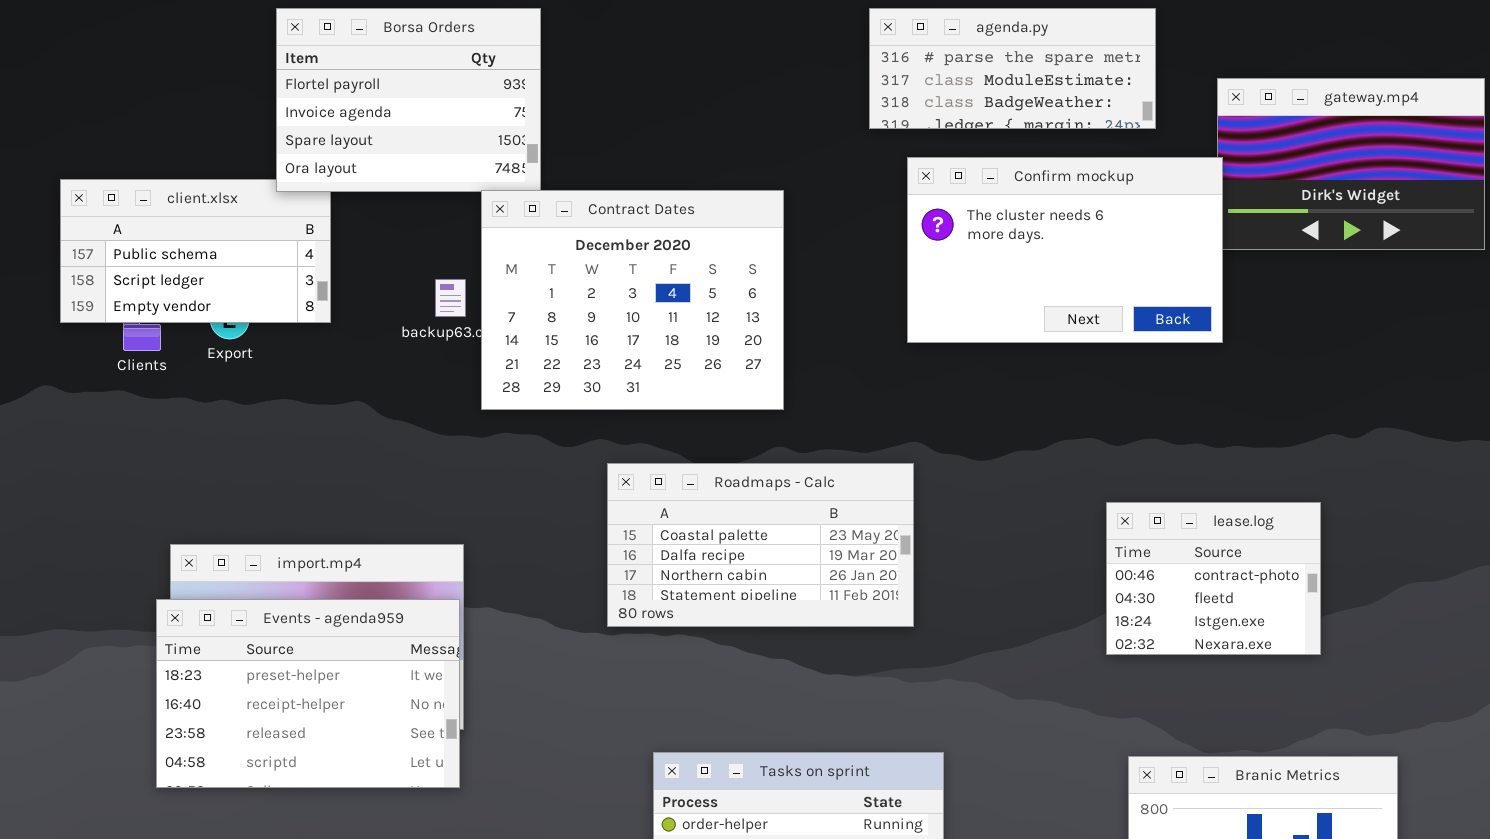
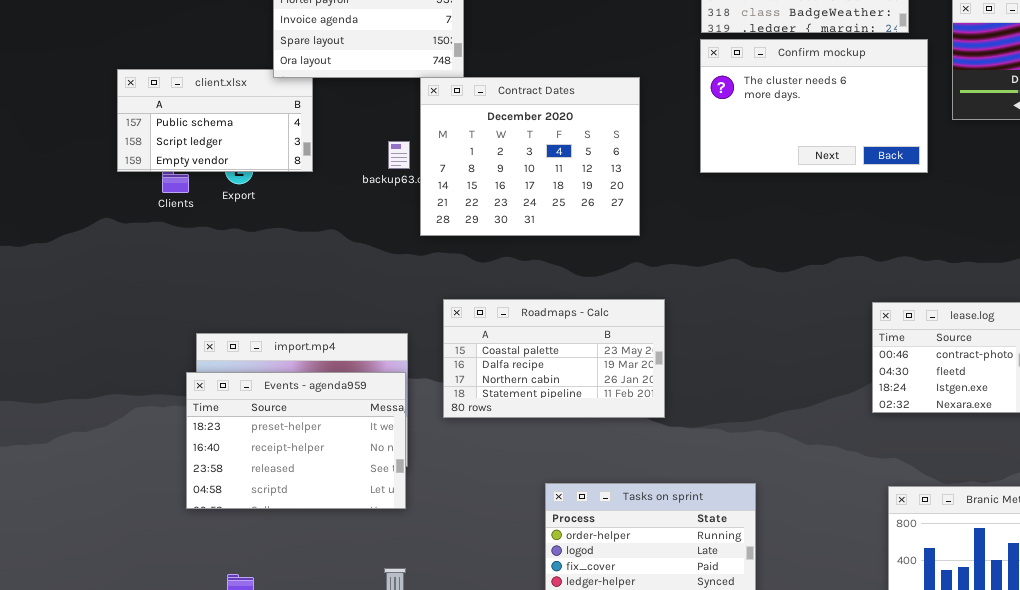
Confirm mockup: [907,157,1223,343] -> [700,39,928,173], moved
Roadmaps - Calc: [607,463,914,627] -> [443,299,665,418], moved

